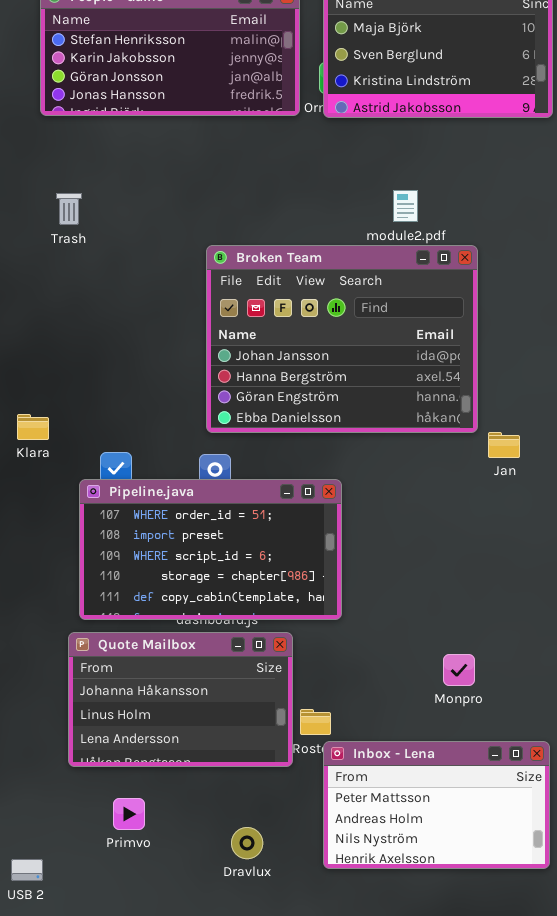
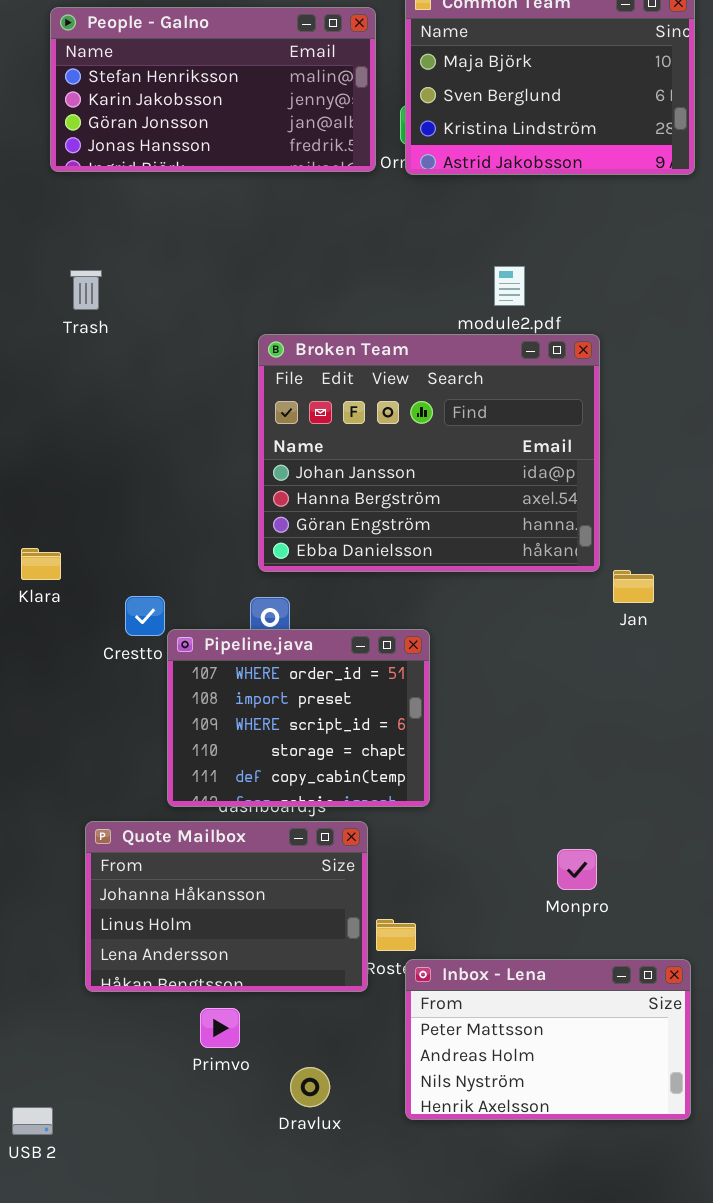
Pipeline.java: [79,479,342,620] -> [167,629,430,807], resized
Primvo: [113,798,145,830] -> [200,1008,240,1048], moved

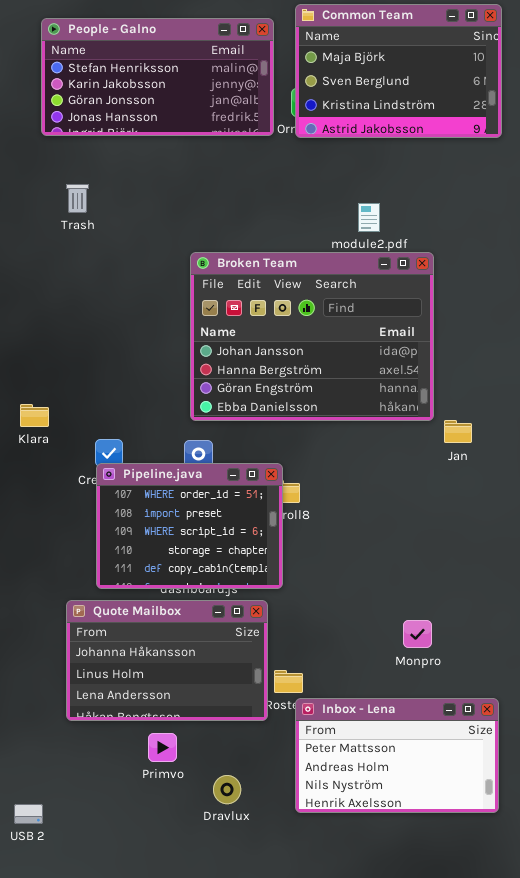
Trash: [70,270,102,310] -> [66,184,89,213], moved
Pipeline.java: [167,629,430,807] -> [96,463,283,589], moved

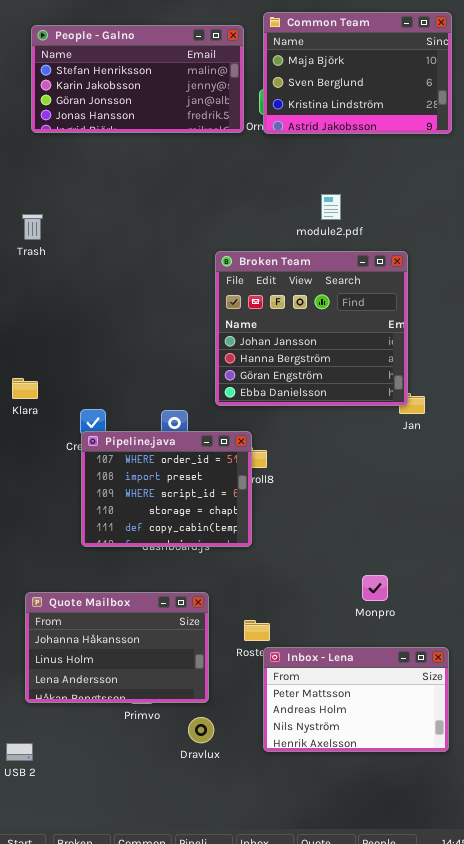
Trash: [66,184,89,213] -> [22,214,43,240], moved
Broken Team: [190,252,434,421] -> [215,251,408,406], moved, resized
Quote Mailbox: [66,600,268,721] -> [25,592,209,703], moved

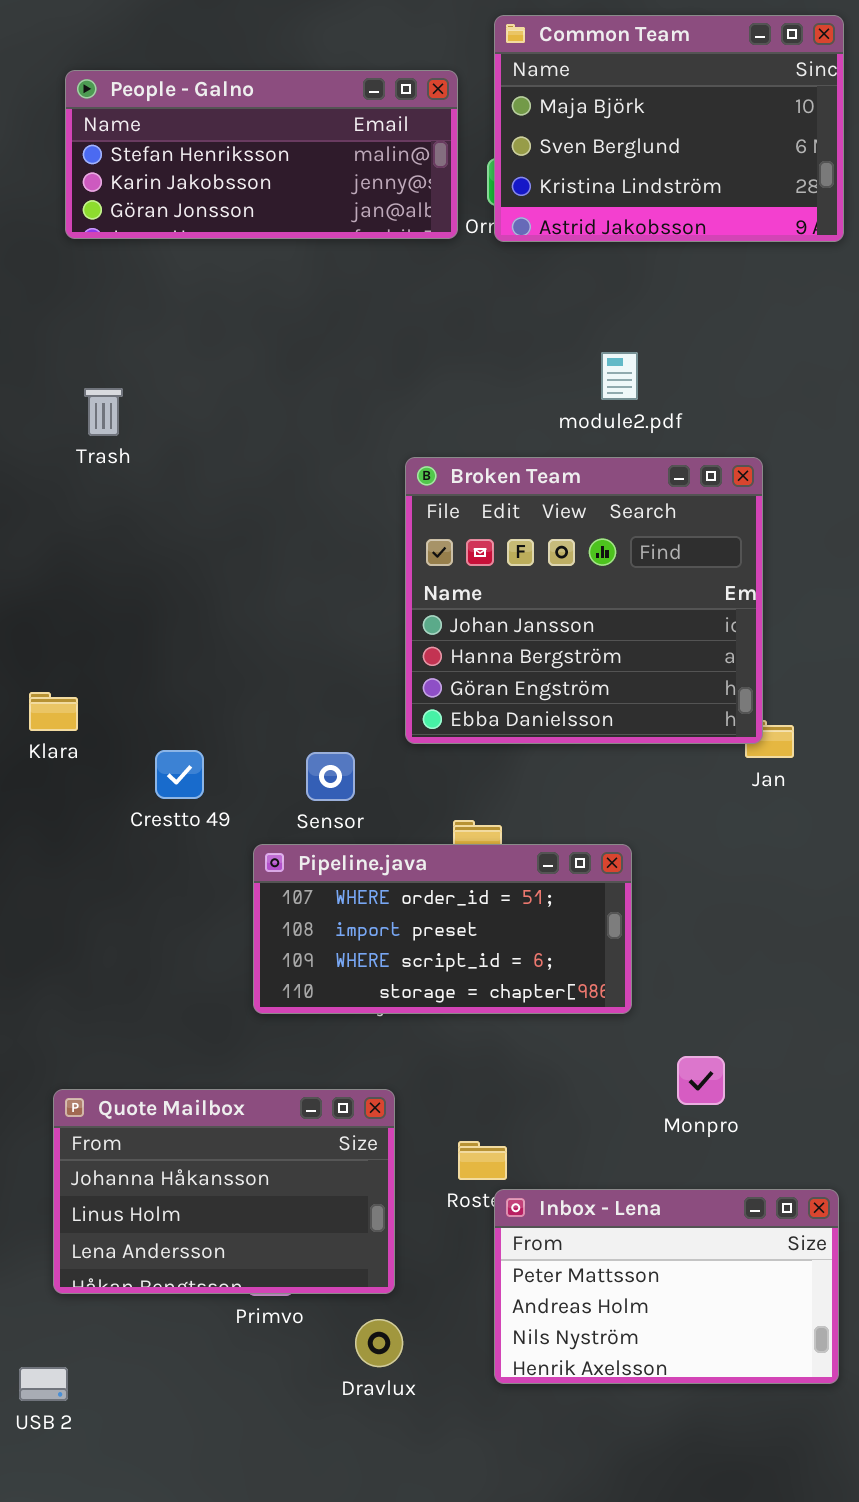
People - Galno: [31,25,244,133] -> [65,70,458,239], resized
Trash: [22,214,43,240] -> [84,388,123,436], moved
Pipeline.java: [81,431,252,547] -> [253,844,632,1014], moved, resized

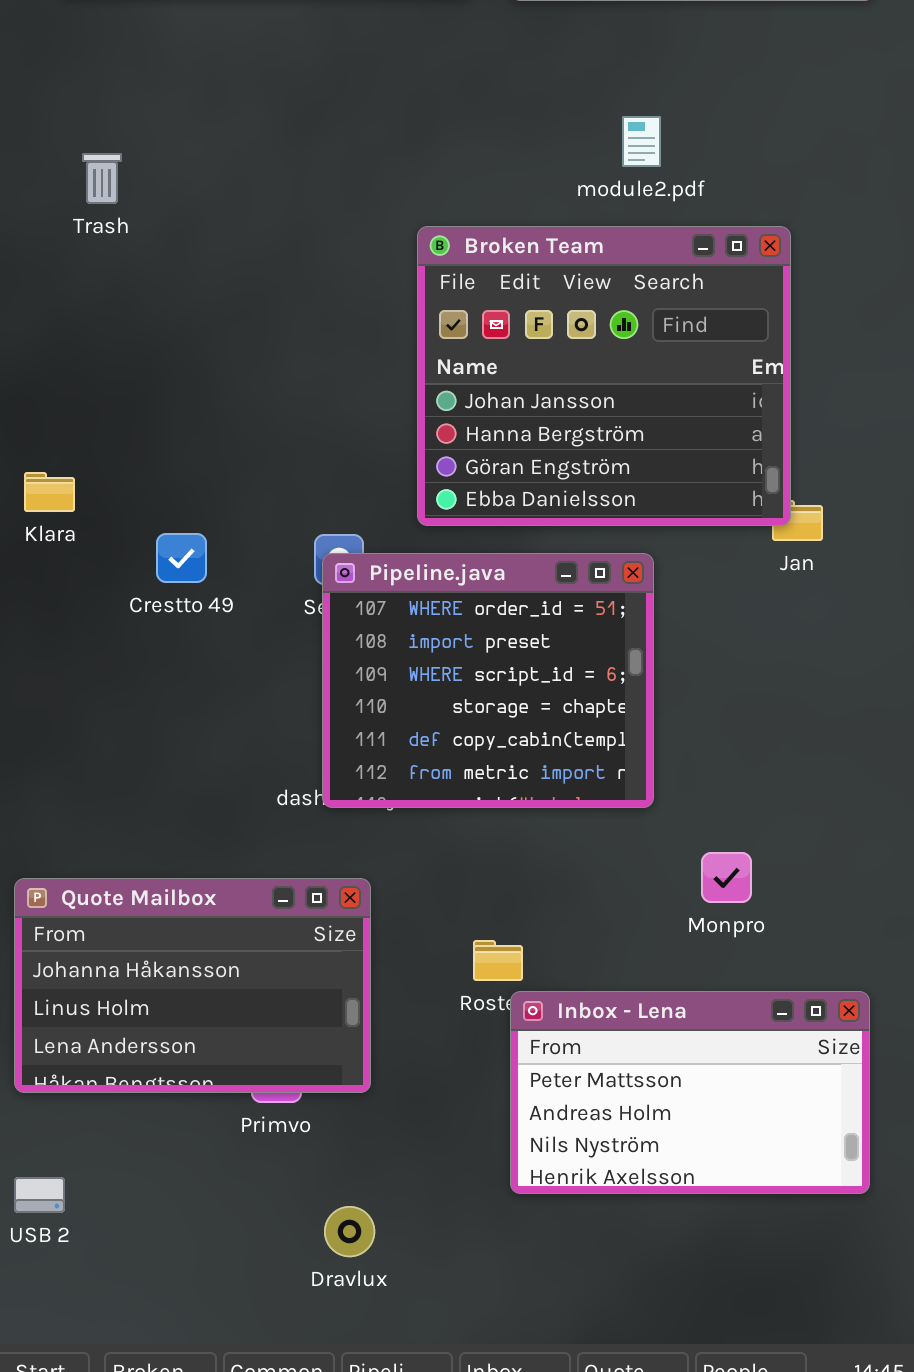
Pipeline.java: [253,844,632,1014] -> [322,553,654,808], resized
Quote Mailbox: [53,1089,395,1294] -> [14,878,371,1093], moved
Dravlux: [355,1319,403,1367] -> [324,1206,375,1257], moved

